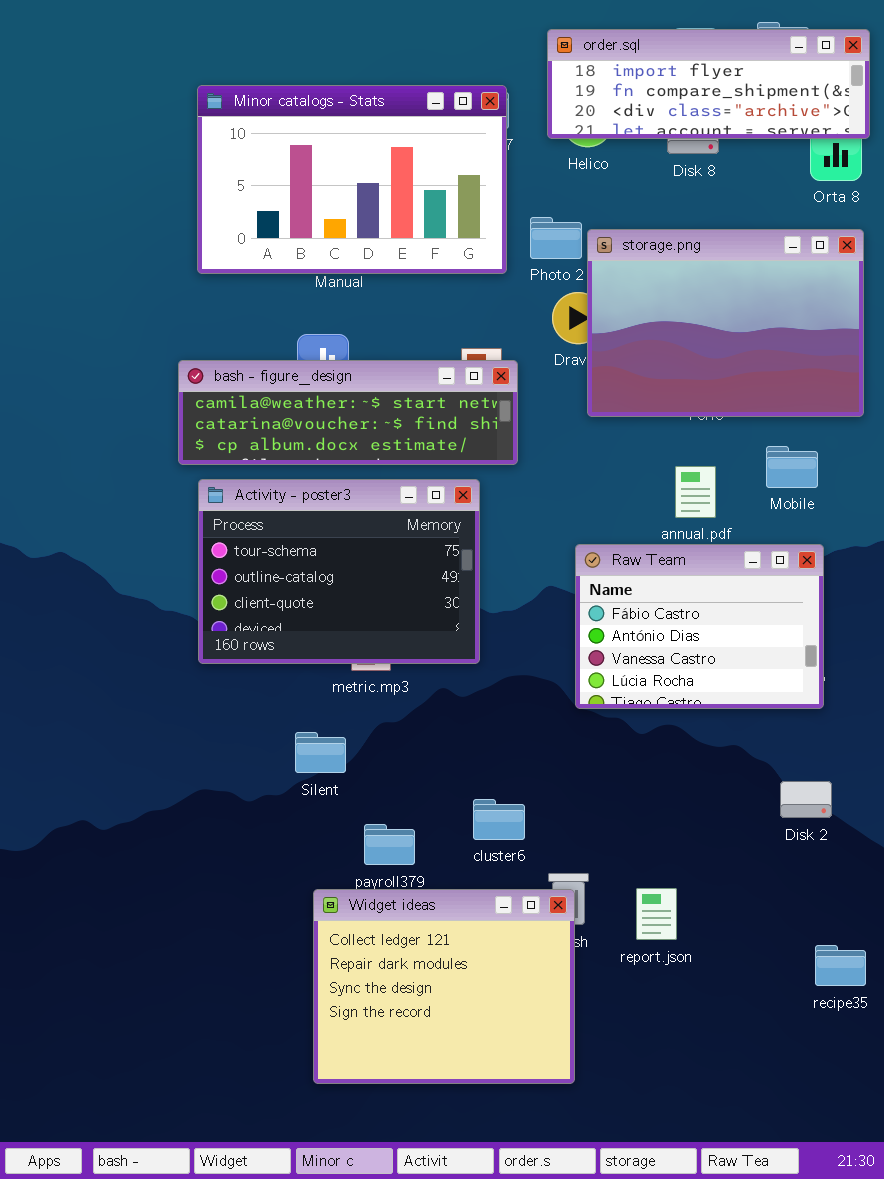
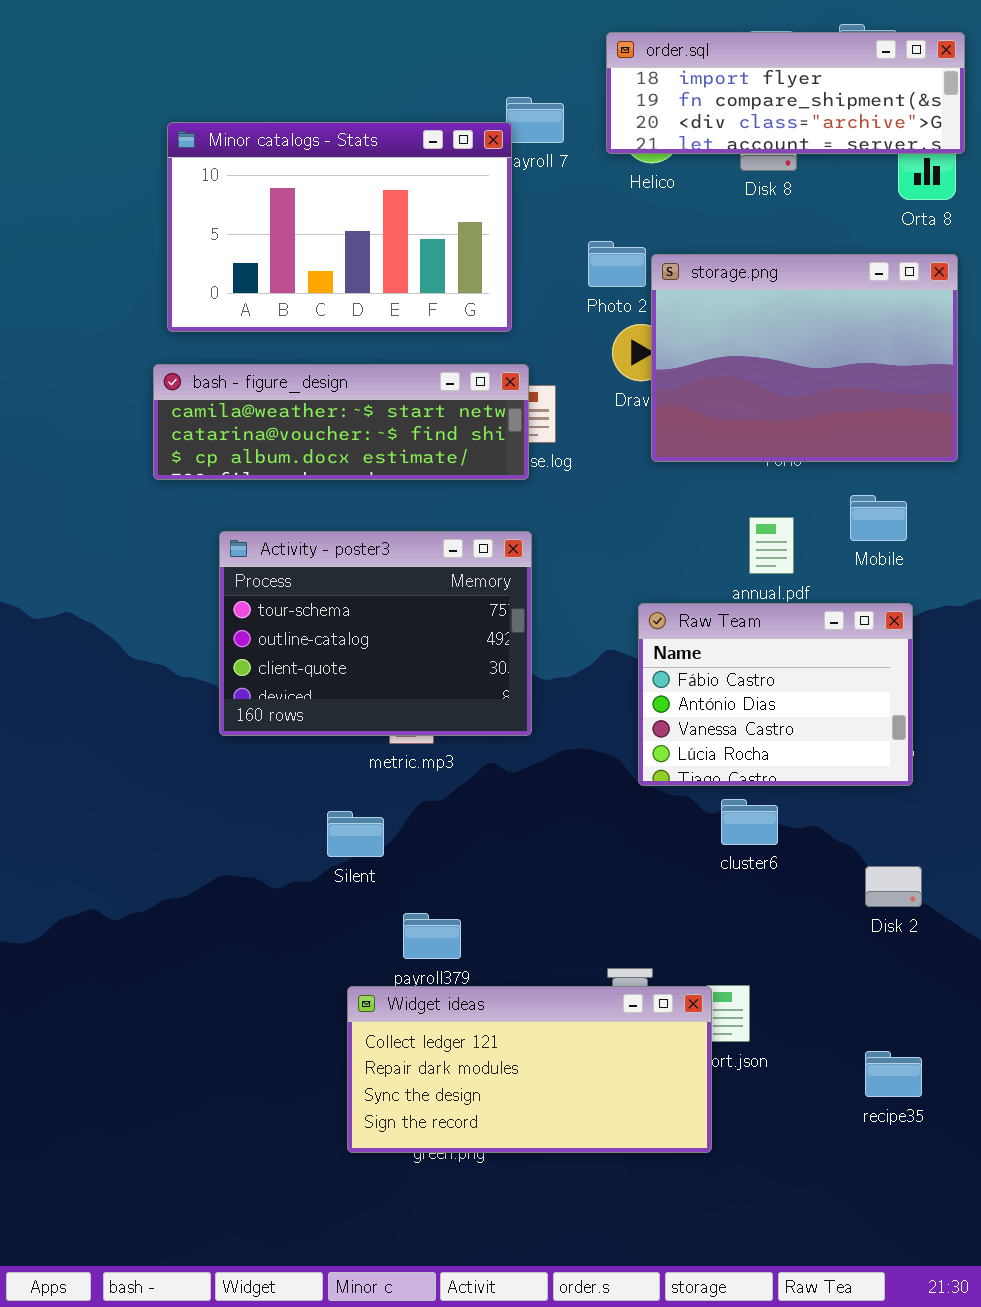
Minor catalogs - Stats: [197,85,507,274] -> [167,122,512,332], moved
bash - figure_design: [178,360,518,465] -> [153,364,529,480], moved
cluster6: [473,799,525,840] -> [721,799,778,845], moved
Widget ideas: [313,889,575,1084] -> [347,986,712,1153], resized
recipe35: [815,945,866,986] -> [865,1051,922,1097], moved

